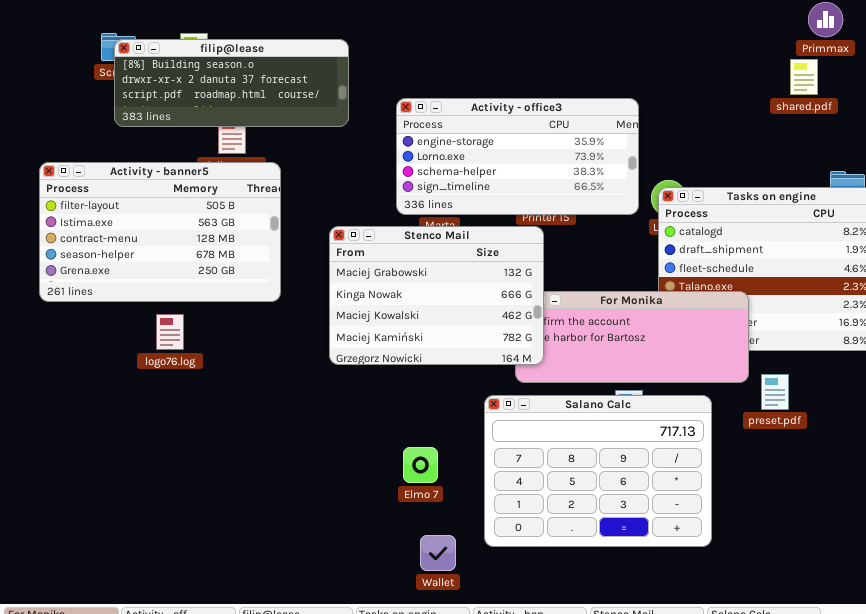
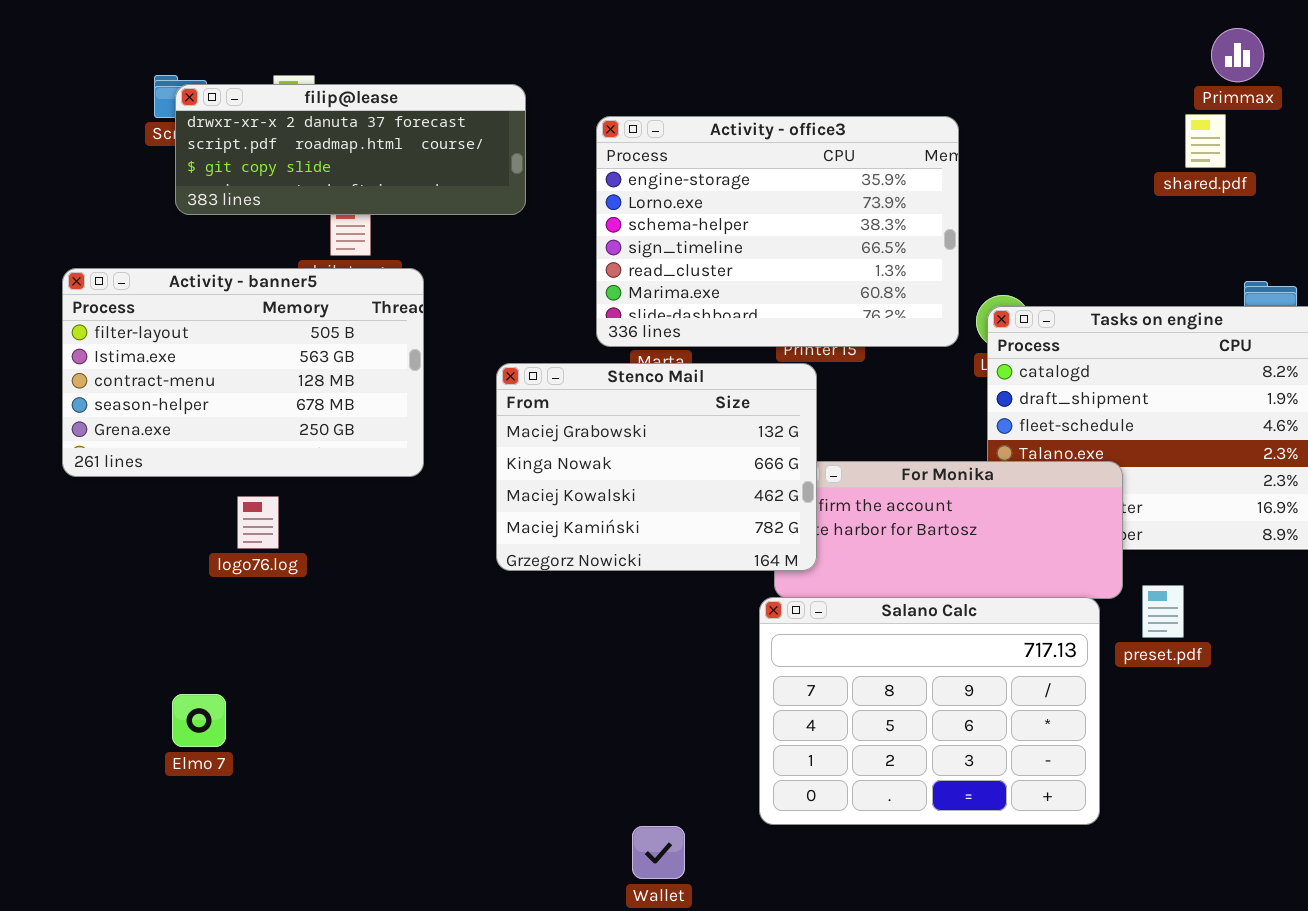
filip@lease: [114,39,349,127] -> [175,84,526,215], scrolled down 1 row
Activity - office3: [396,98,639,215] -> [596,116,959,347], resized
Salano Calc: [484,395,712,547] -> [759,597,1100,825], moved
Elmo 7: [403,447,438,483] -> [172,694,226,747], moved

